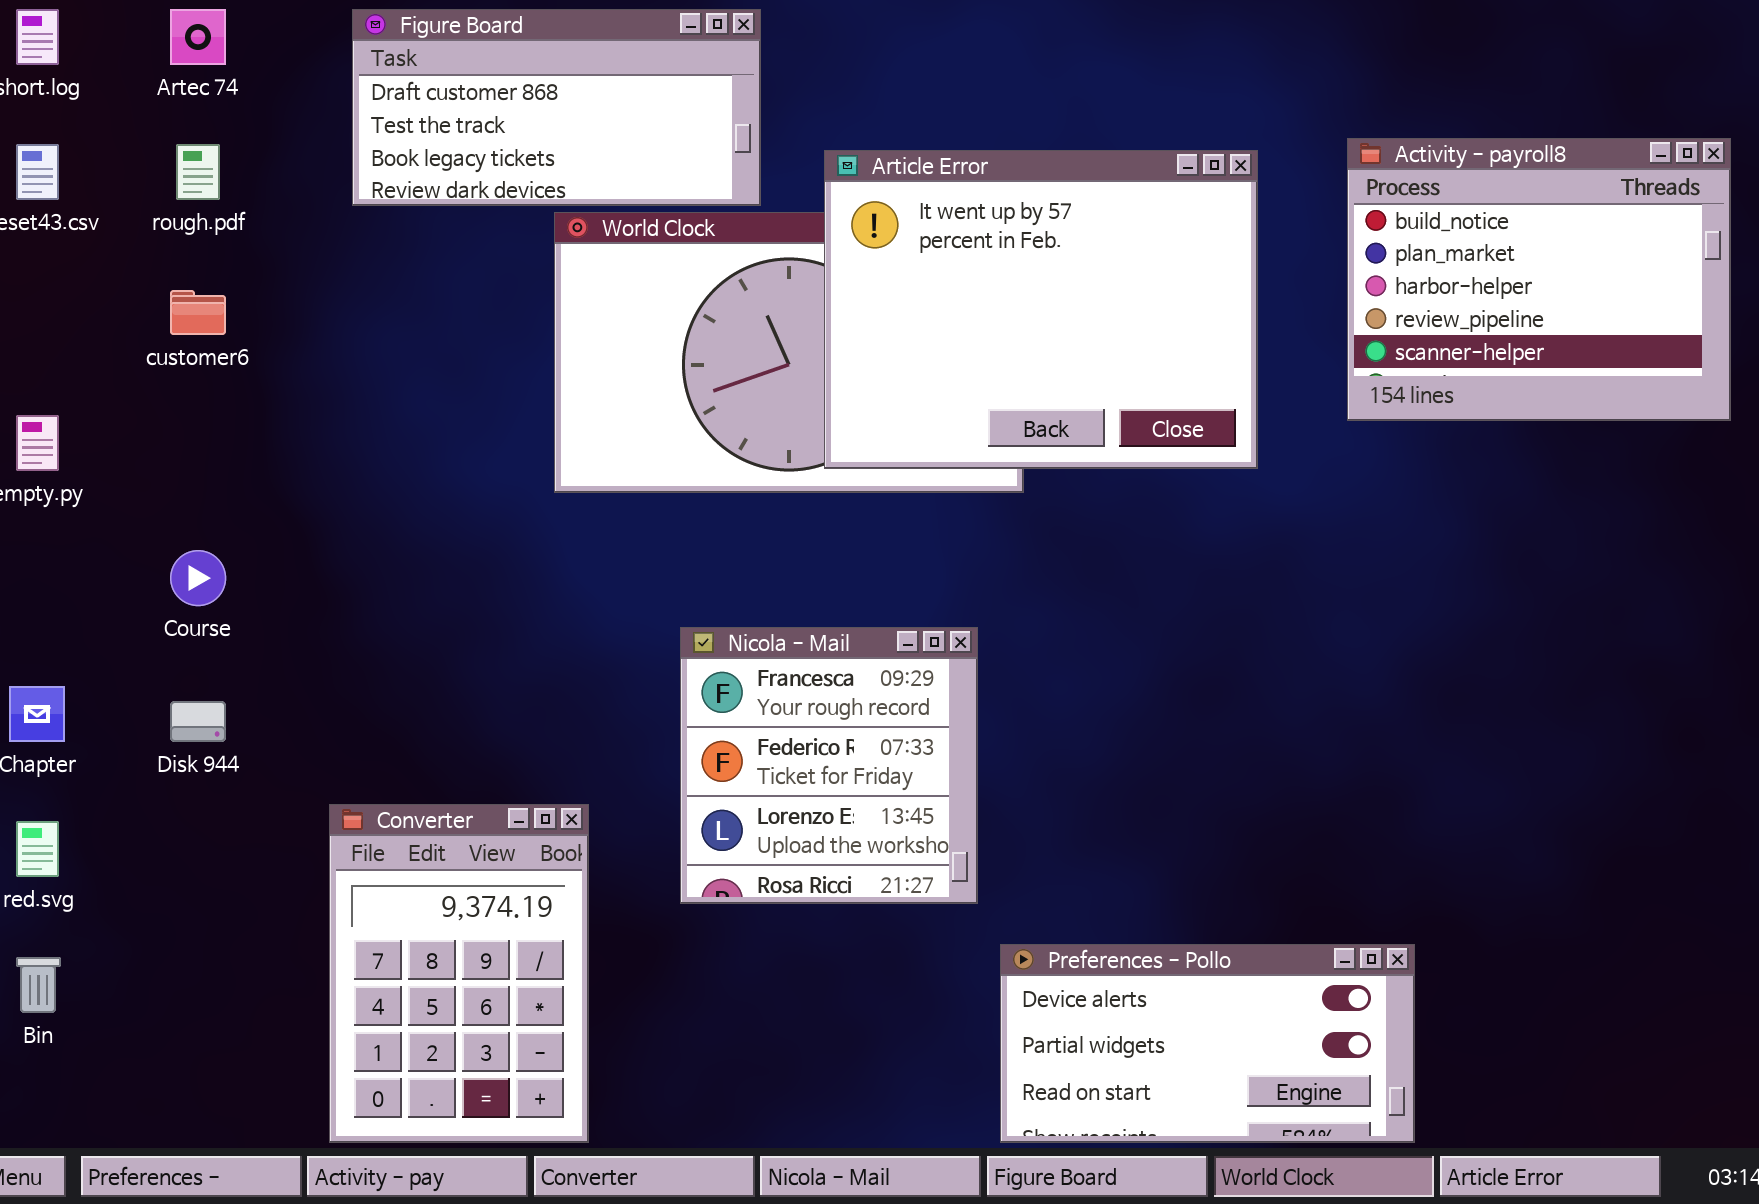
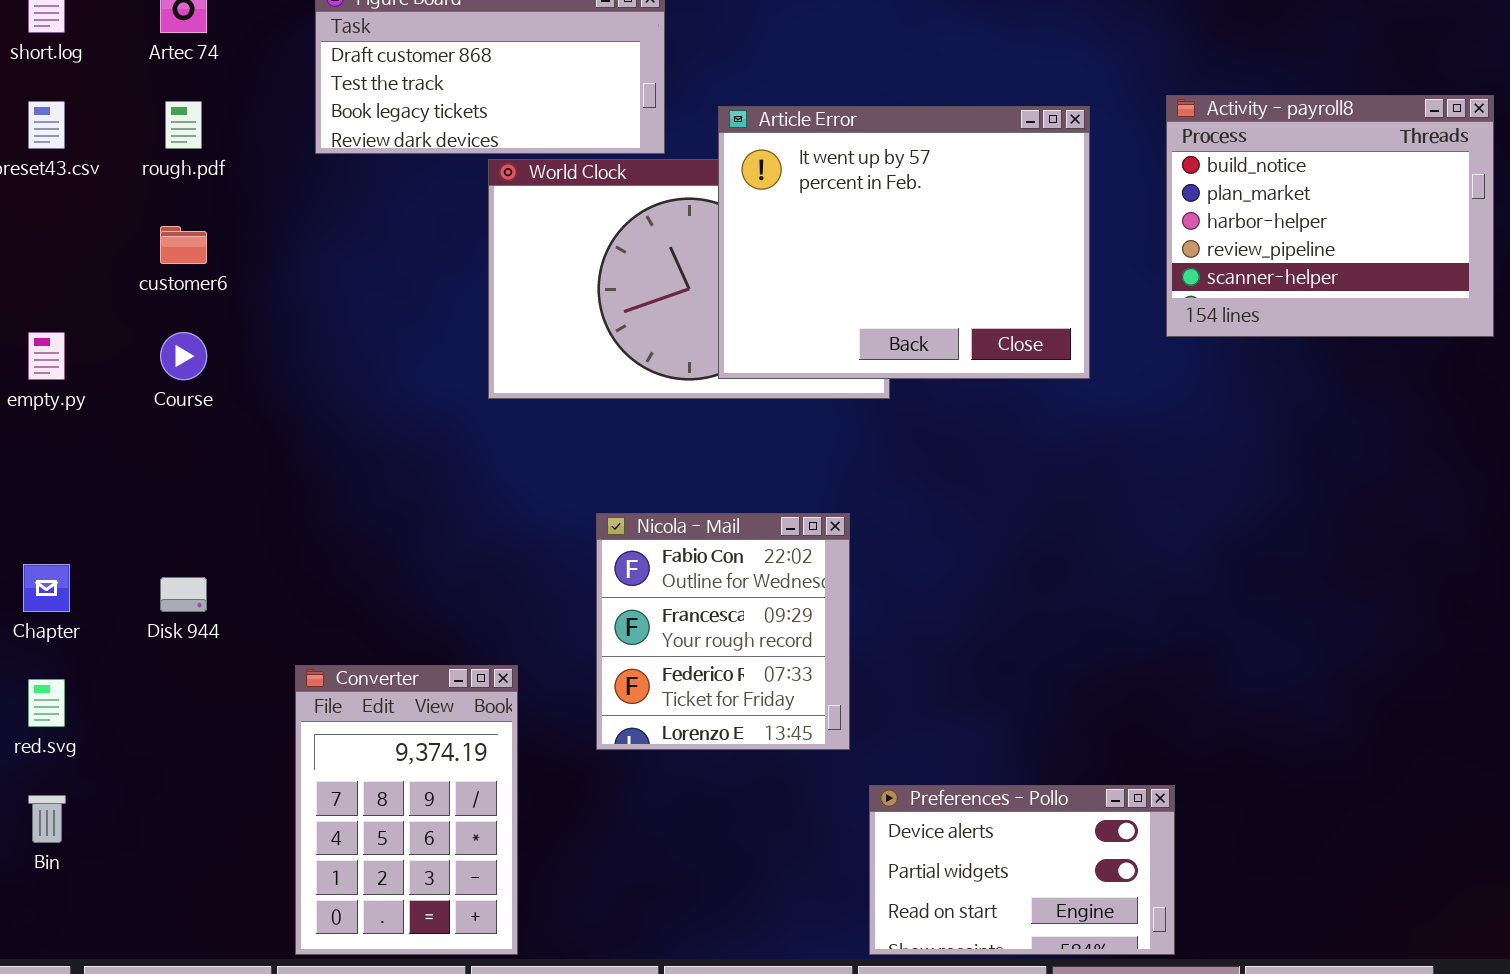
Course: [170,550,226,606] -> [160,332,207,380], moved
Nicola - Mail: [680,627,978,904] -> [596,513,850,750], scrolled up 1 row
Preferences - Pollo: [1000,944,1415,1143] -> [869,785,1175,955], resized

